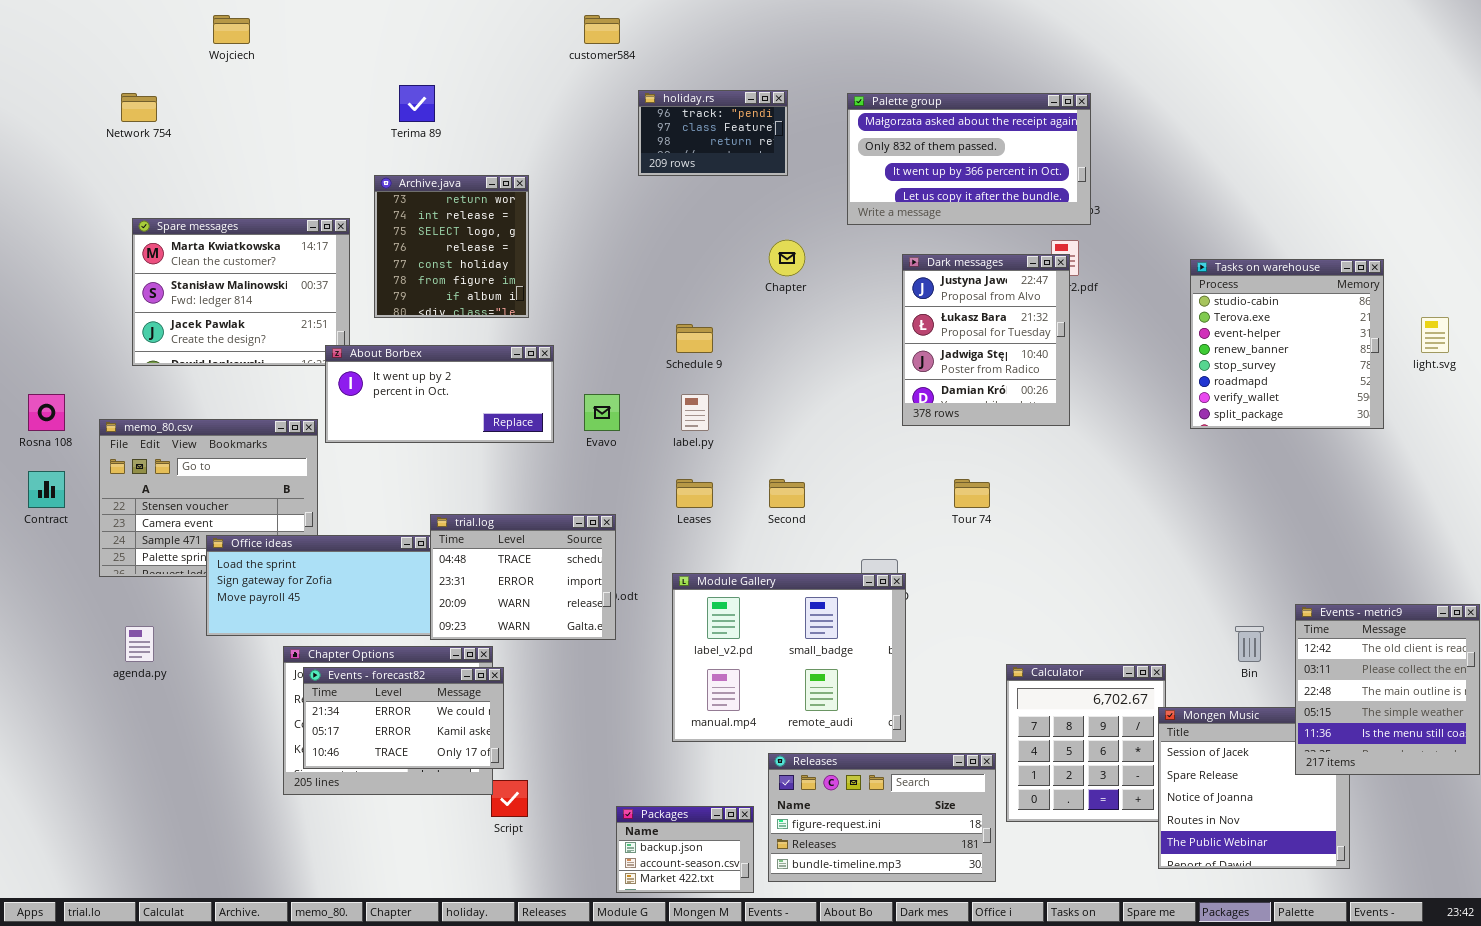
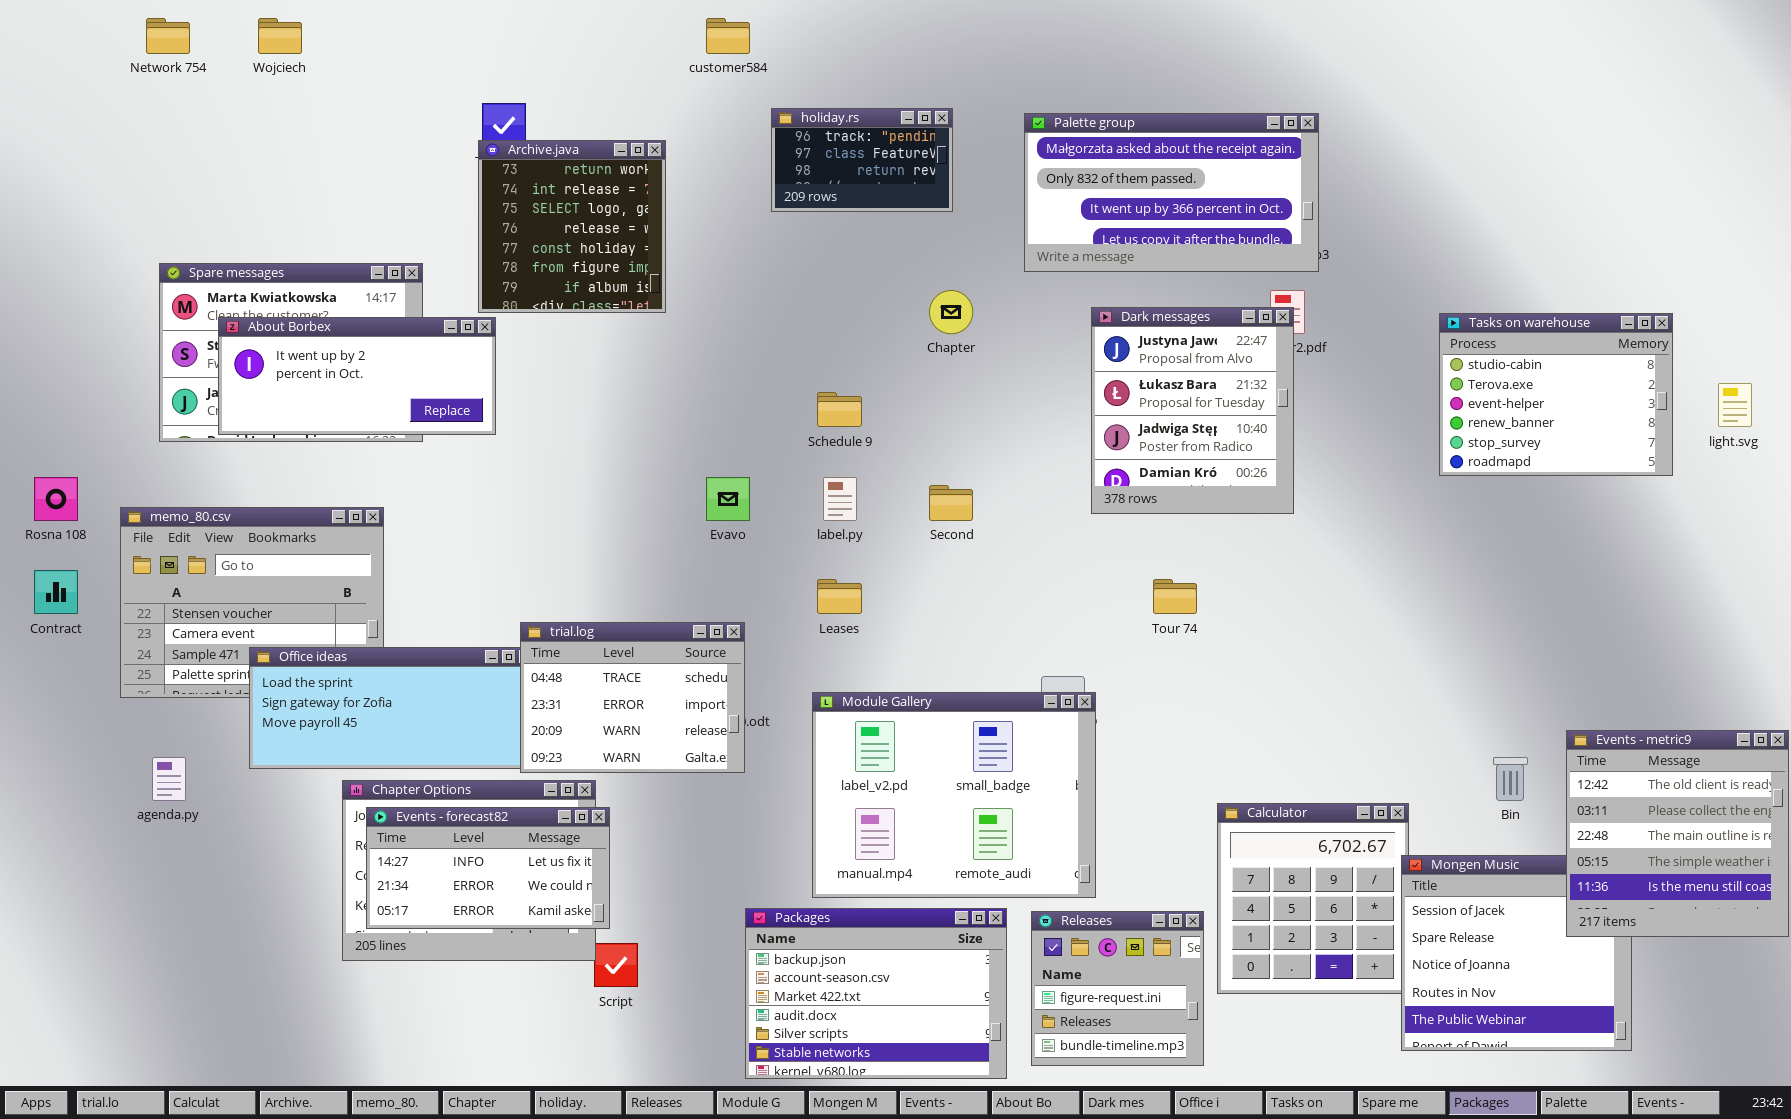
Network 754: [121,93,157,122] -> [146,18,190,54], moved
Archive.java: [374,175,529,318] -> [478,140,666,313], moved
Tasks on warehouse: [1190,259,1384,429] -> [1439,313,1673,476], resized
About Borbex: [325,345,554,443] -> [218,317,496,435], moved
Second: [769,479,805,508] -> [929,485,973,521], moved
Events - forecast82: [303,667,504,769] -> [366,807,610,929], scrolled up 1 row
Releases: [768,753,996,882] -> [1031,911,1204,1066], resized
Packages: [616,806,754,893] -> [745,908,1007,1079], resized

